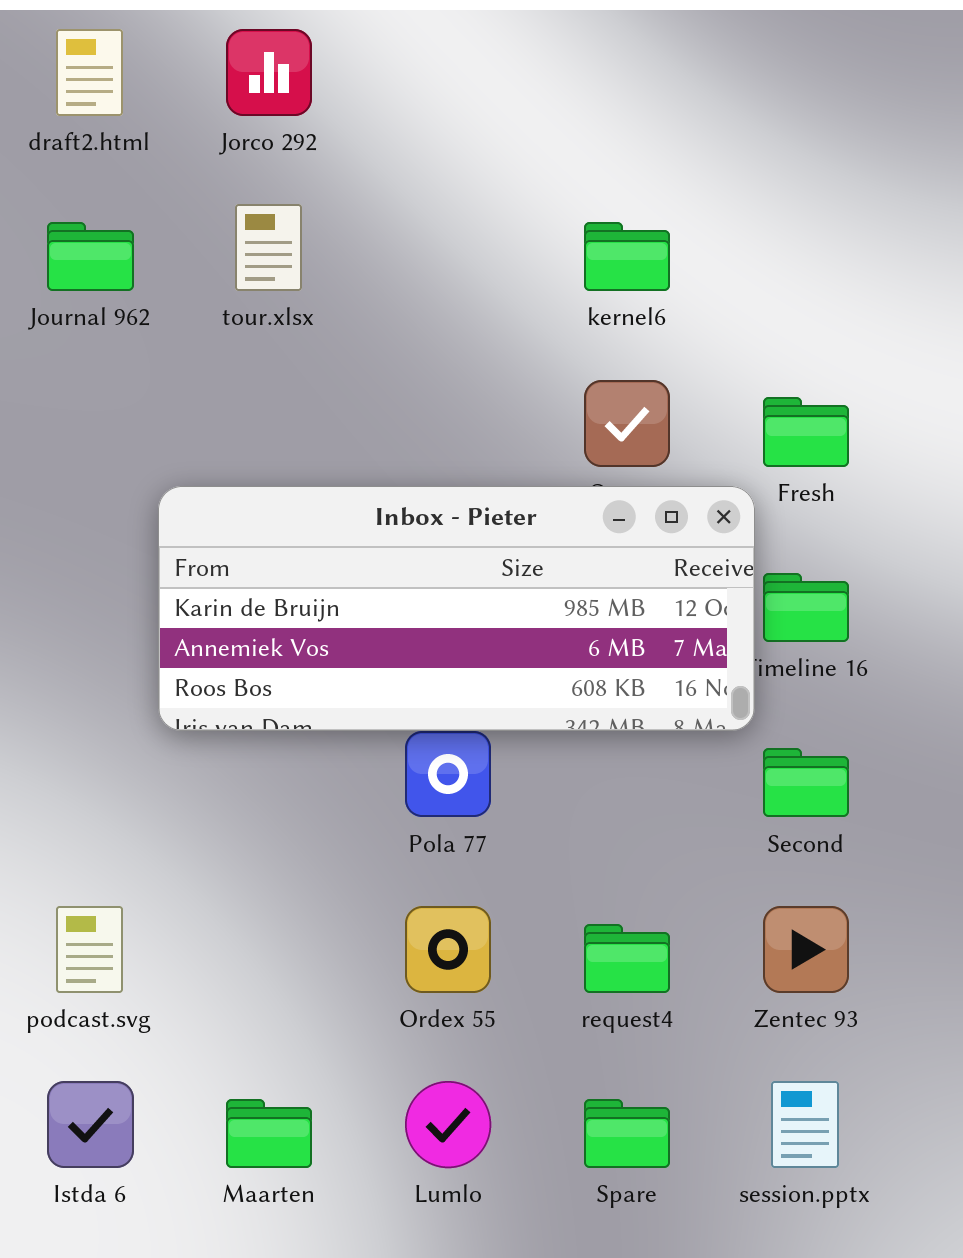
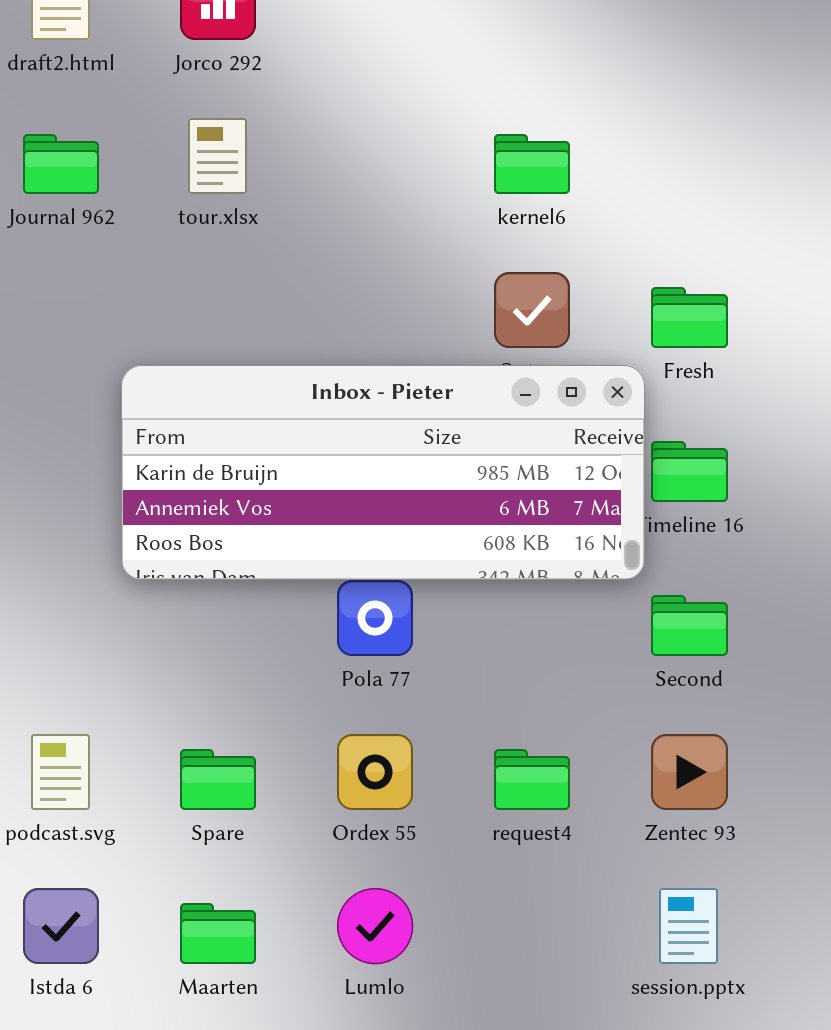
Spare: [584,1099,670,1168] -> [180,749,256,810], moved

